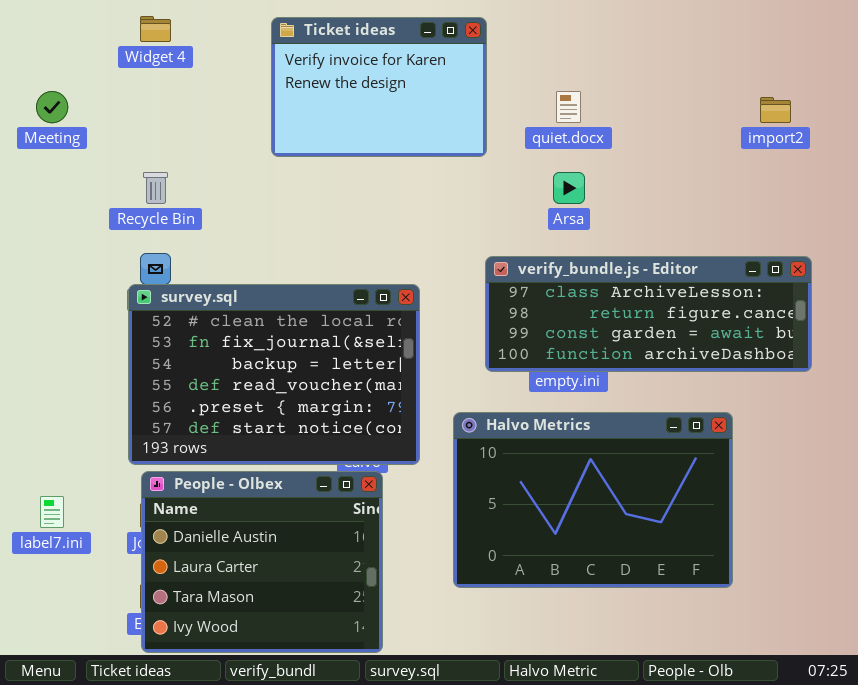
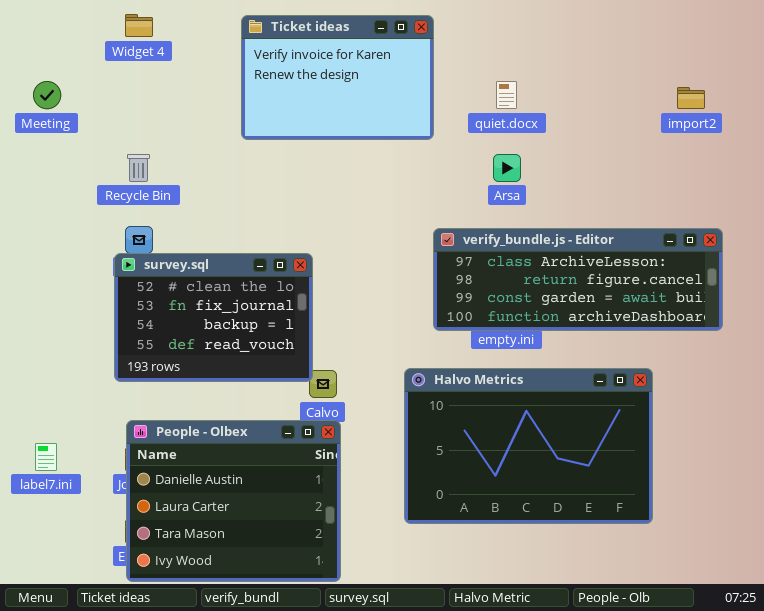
survey.sql: [128,284,420,465] -> [114,253,313,382], resized

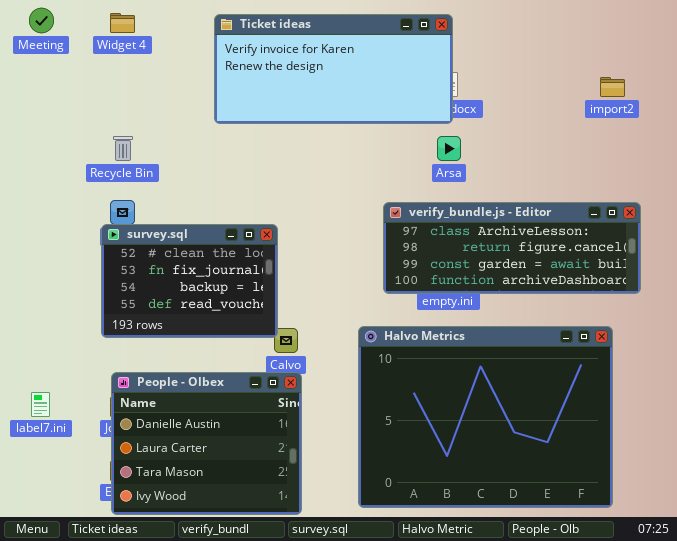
Ticket ideas: [241,15,434,140] -> [214,14,453,124], resized
Meeting: [33,81,61,109] -> [29,8,54,33], moved
Halvo Metrics: [404,368,653,524] -> [358,326,613,508], resized

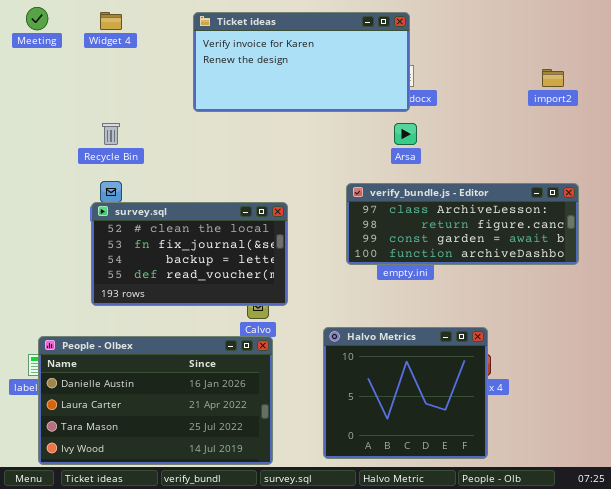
survey.sql: [101,224,278,338] -> [91,202,288,306], resized
Halvo Metrics: [358,326,613,508] -> [323,327,488,459], resized
People - Olbex: [111,372,302,515] -> [38,336,273,465], resized

